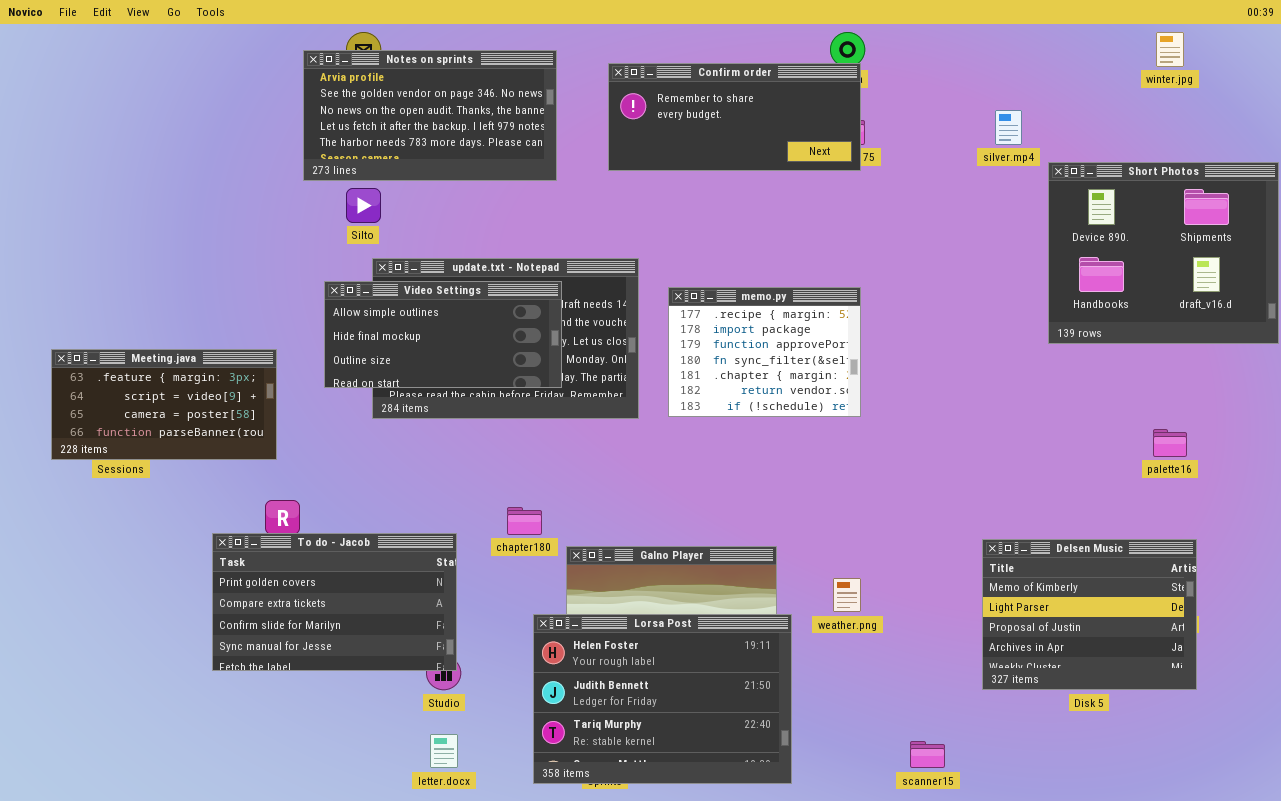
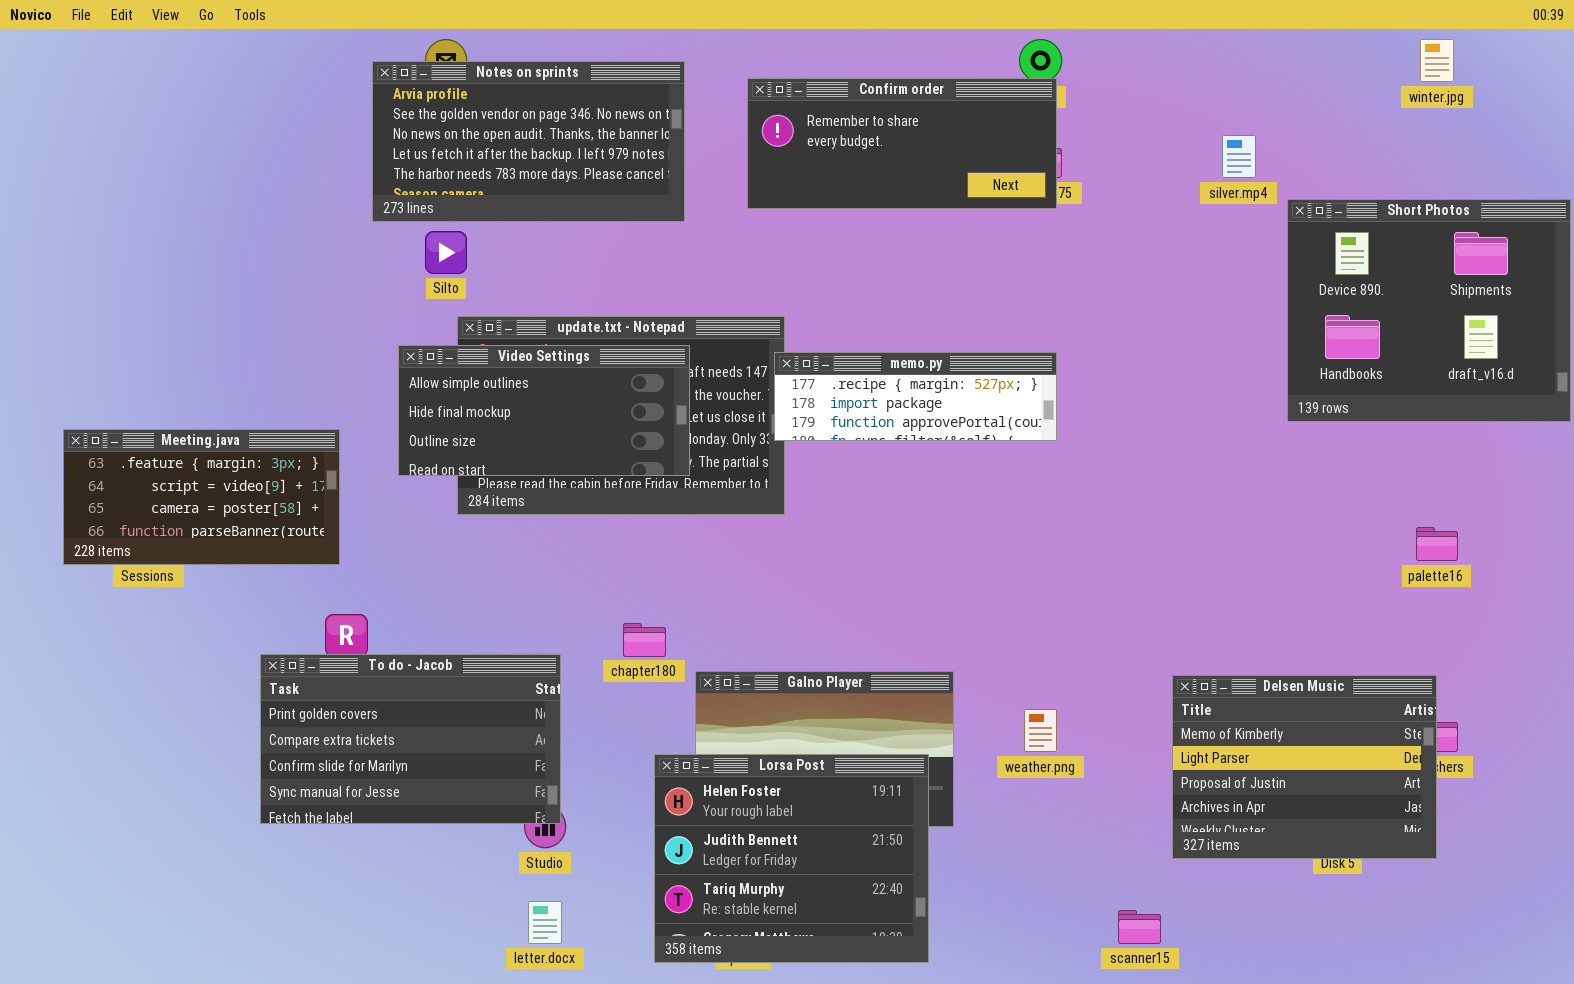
memo.py: [668,287,861,417] -> [774,352,1057,441], resized
Delsen Music: [982,539,1197,690] -> [1172,675,1437,859], moved
Lorsa Post: [533,614,792,784] -> [654,754,929,963], resized

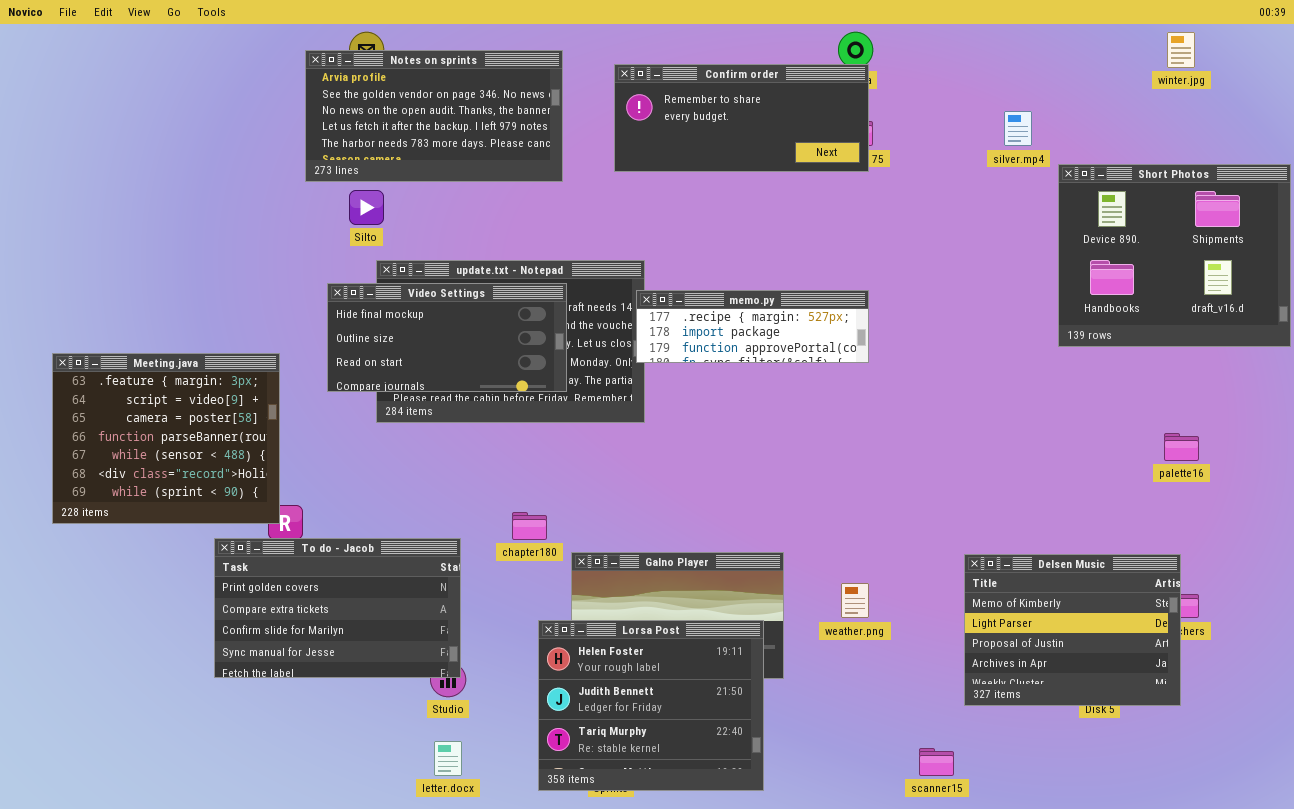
Video Settings: [398,345,690,476] -> [327,283,567,392], scrolled down 1 row
Meeting.java: [63,429,340,565] -> [52,353,280,524], resized

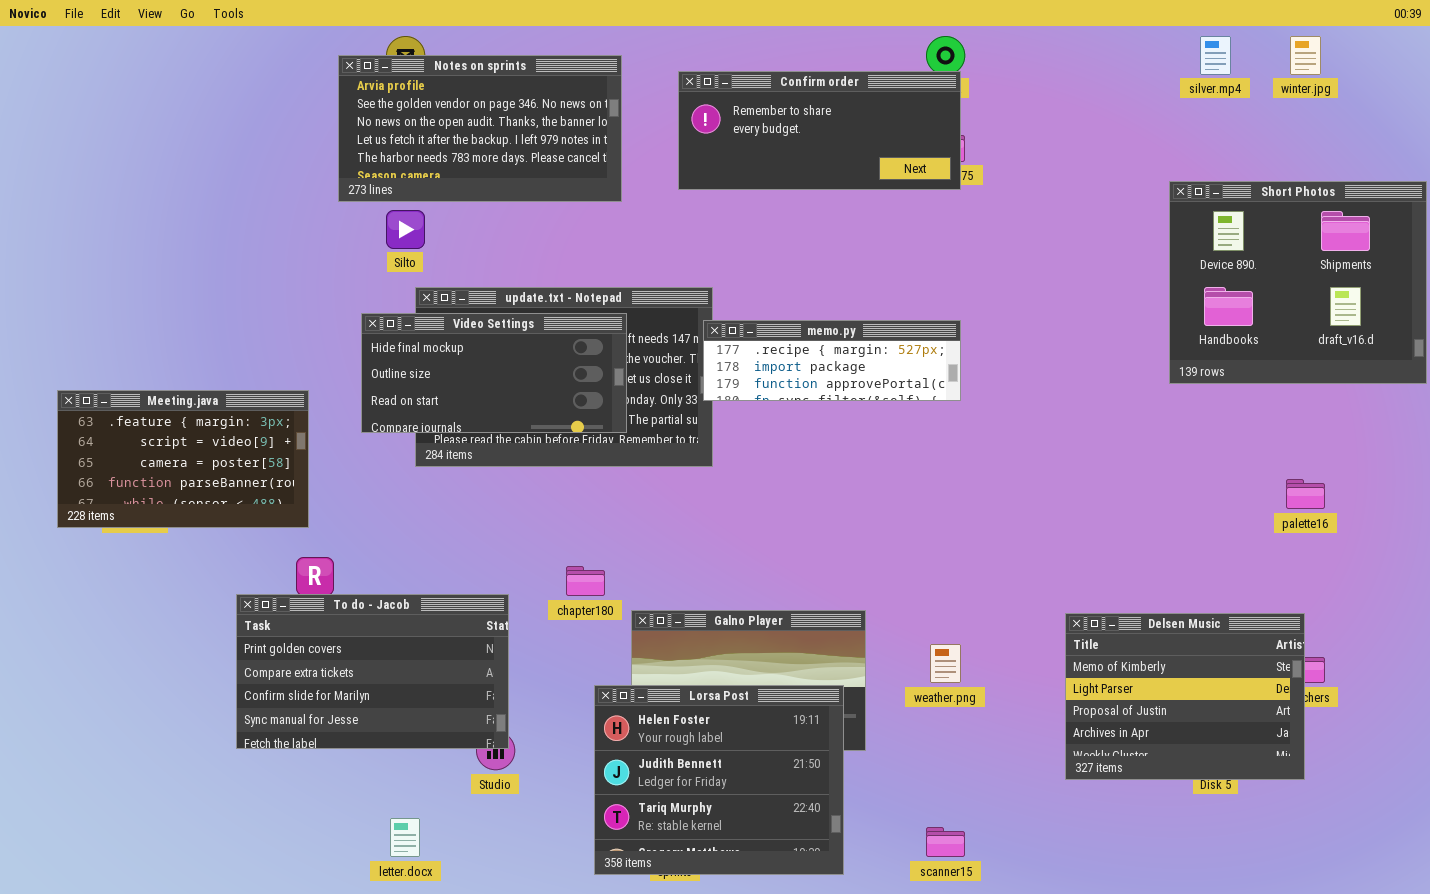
silver.mp4: [1004,111,1032,146] -> [1200,36,1231,75], moved
Meeting.java: [52,353,280,524] -> [57,390,309,528], resized
letter.docx: [434,741,462,776] -> [390,818,420,857], moved
scanner15: [919,748,954,776] -> [926,827,965,857], moved

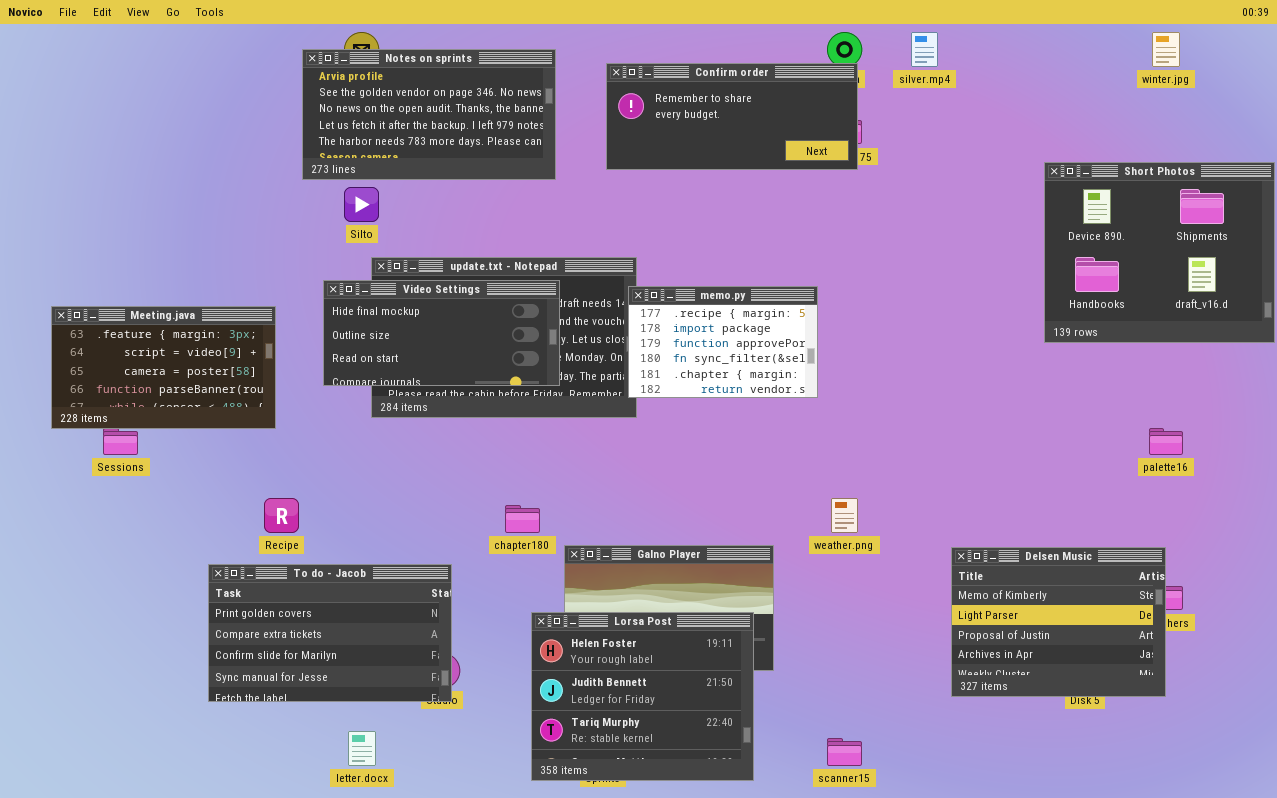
silver.mp4: [1200,36,1231,75] -> [911,32,938,67], moved
memo.py: [703,320,961,401] -> [628,286,818,398], resized
Meeting.java: [57,390,309,528] -> [51,306,276,429], moved
To do - Jacob: [236,594,509,749] -> [208,564,452,702], moved
weather.png: [930,644,961,683] -> [831,498,858,533], moved

